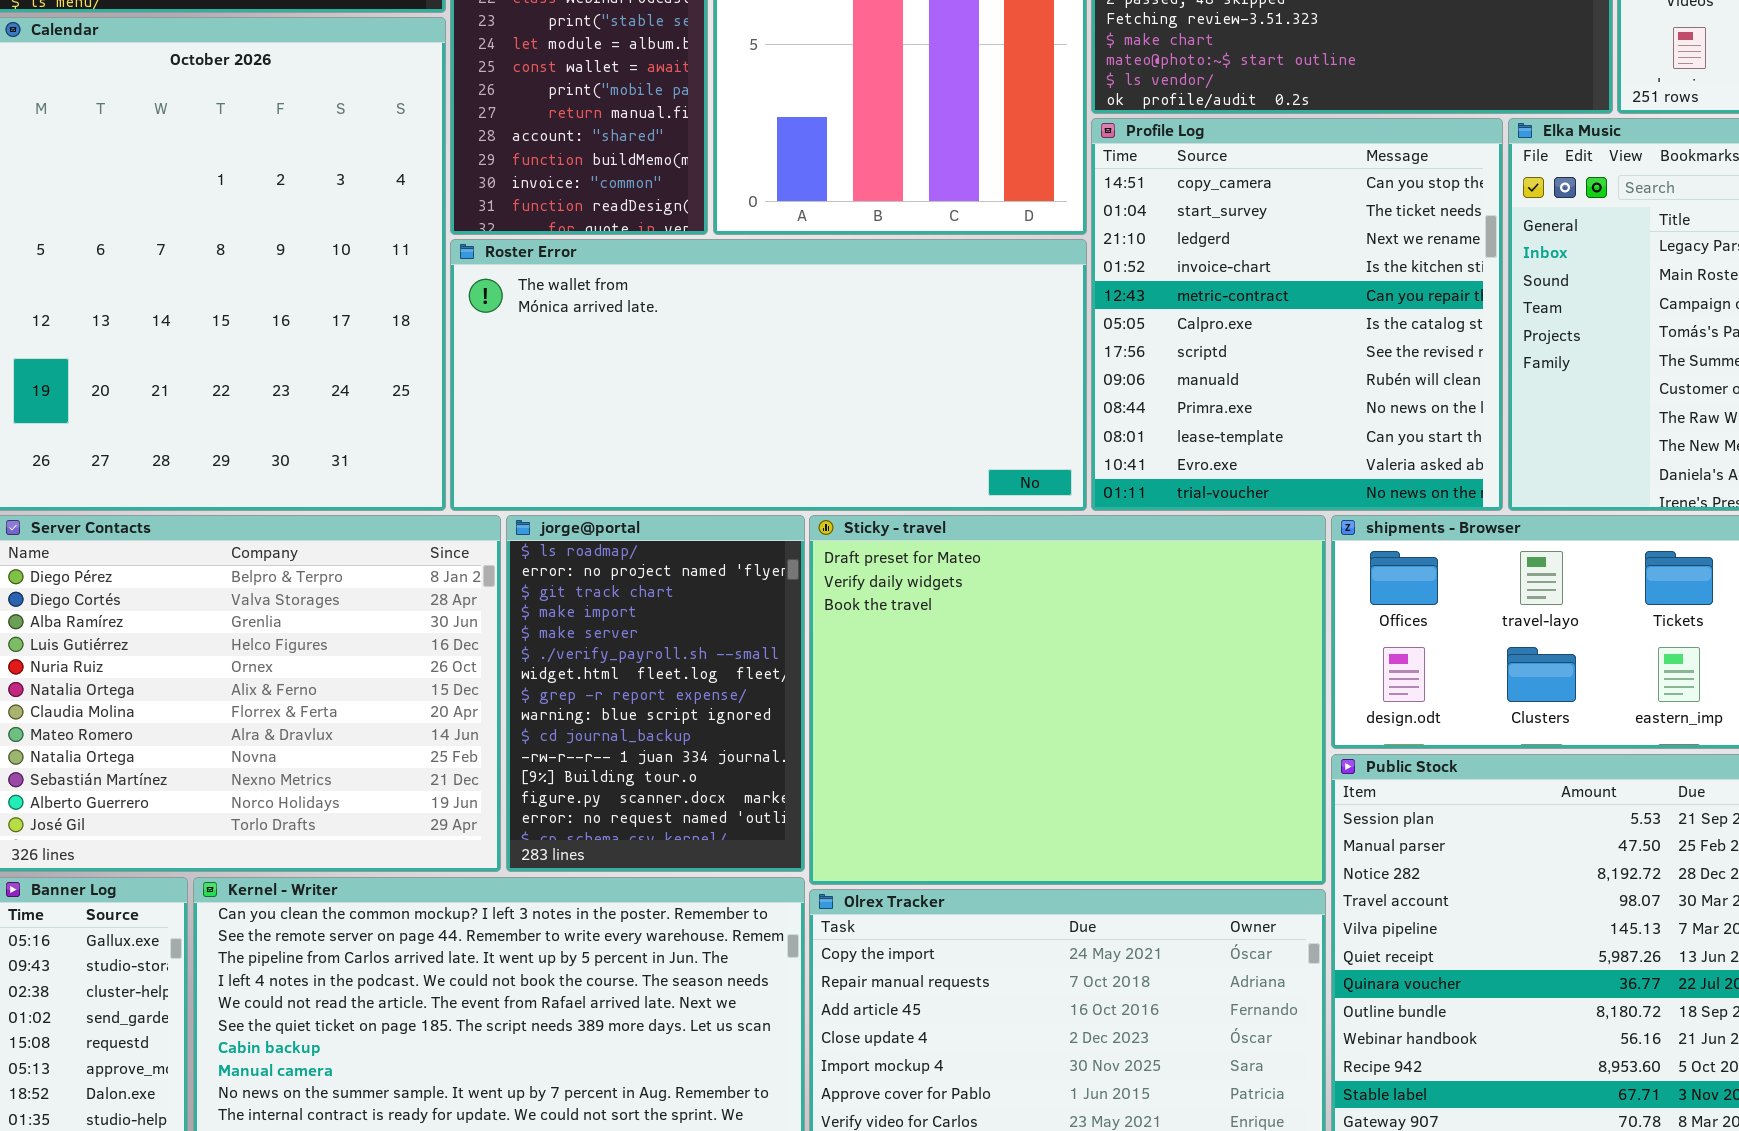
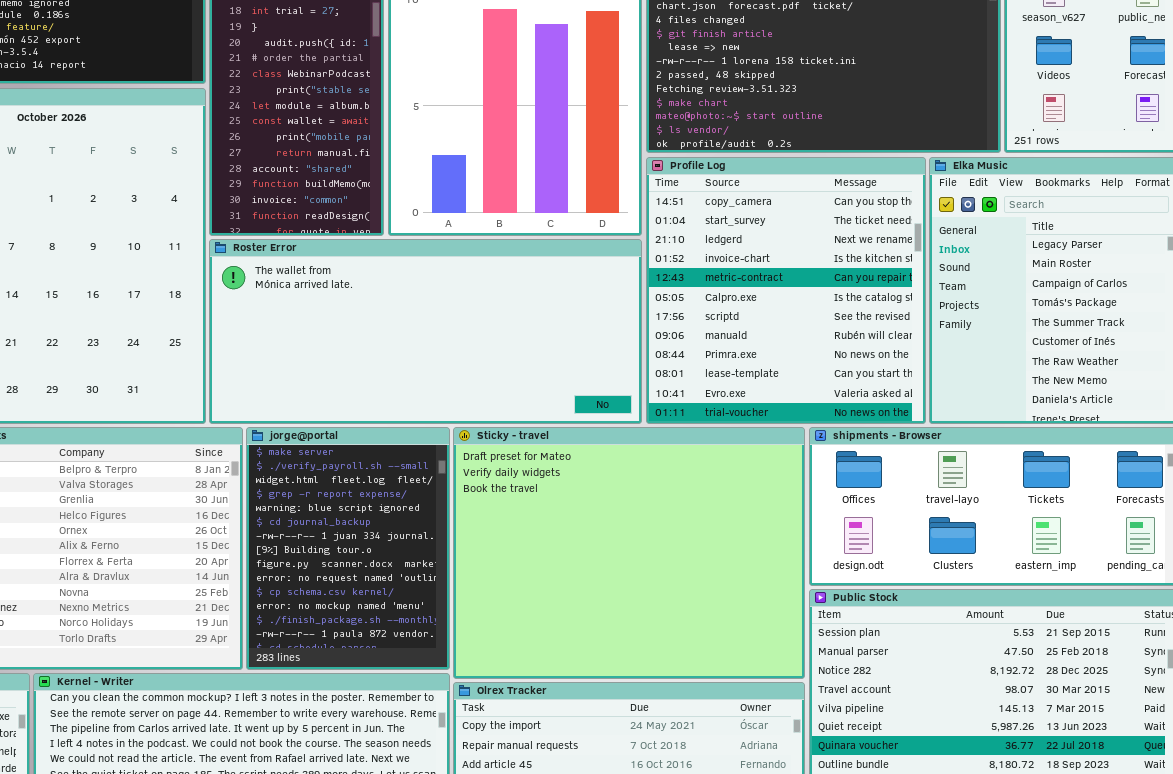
jorge@portal: [506,515,805,872] -> [246,427,450,670], scrolled down 4 rows

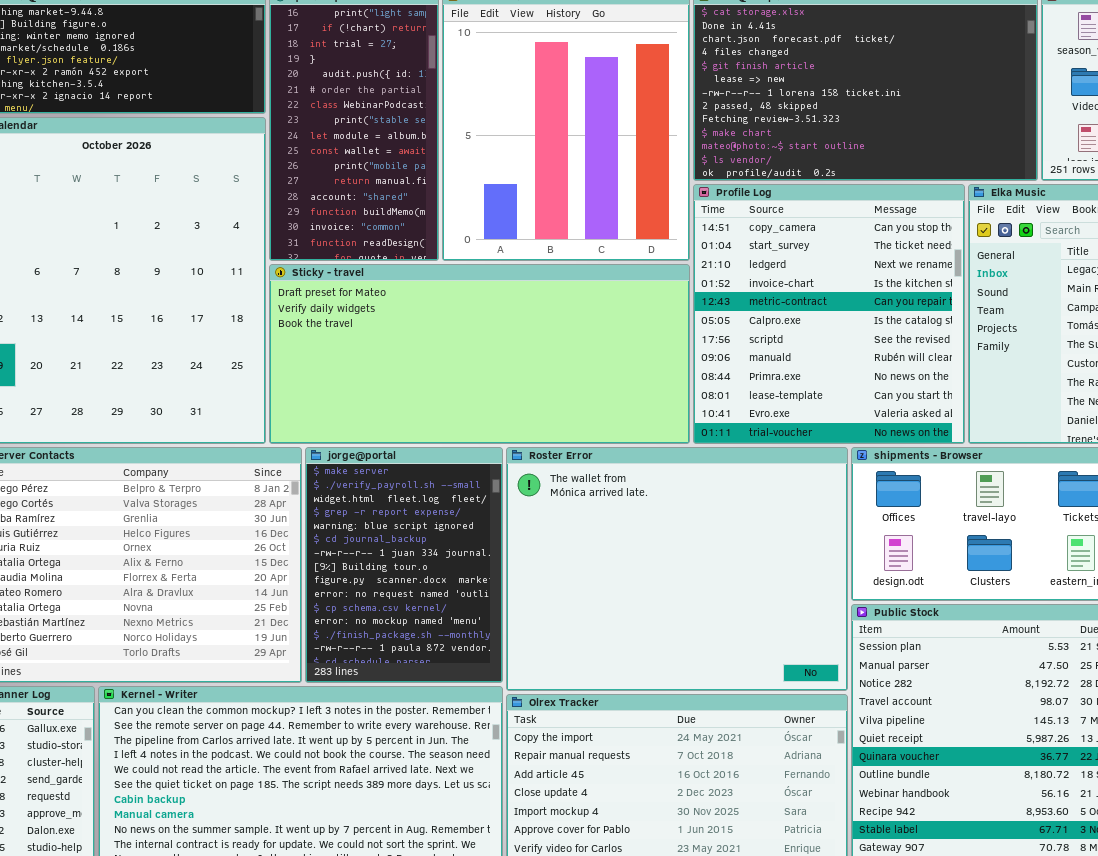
Roster Error: [209,239,642,424] -> [506,447,848,691], moved, resized
Sticky - travel: [453,427,805,679] -> [269,264,690,444], moved, resized

